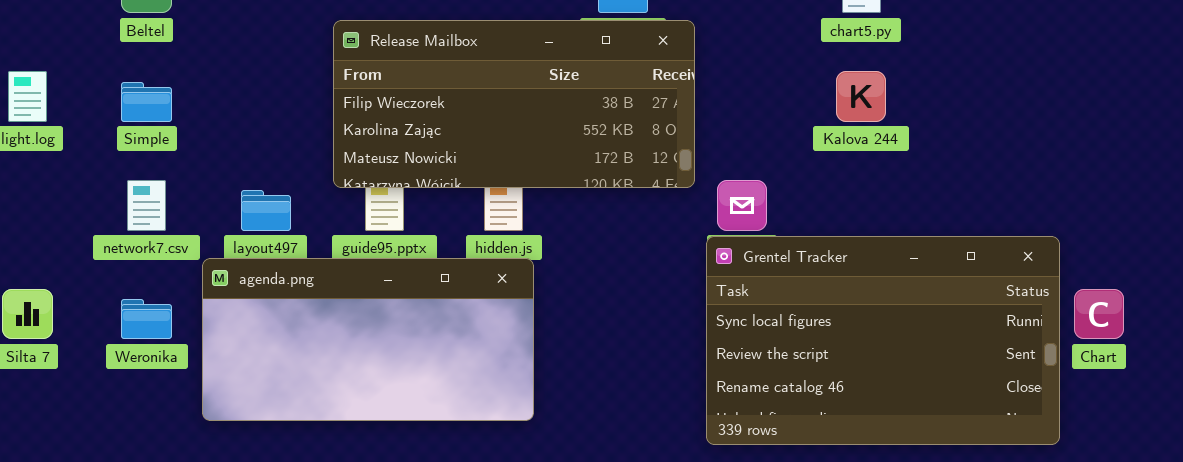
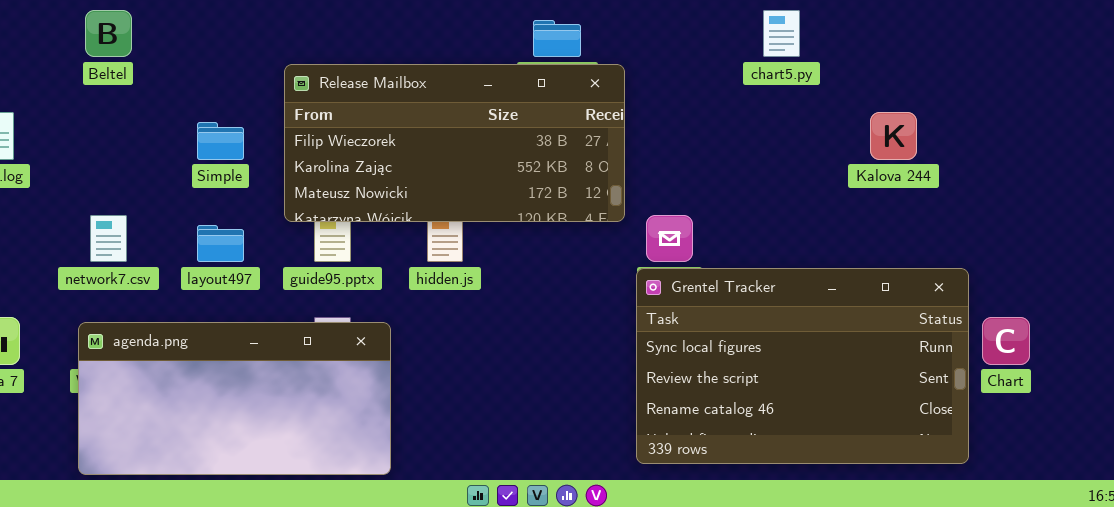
Kalova 244: [836,71,886,122] -> [870,112,917,160], moved
Simple: [121,82,172,122] -> [197,122,244,160], moved
agenda.png: [202,258,534,421] -> [78,322,391,475], moved

